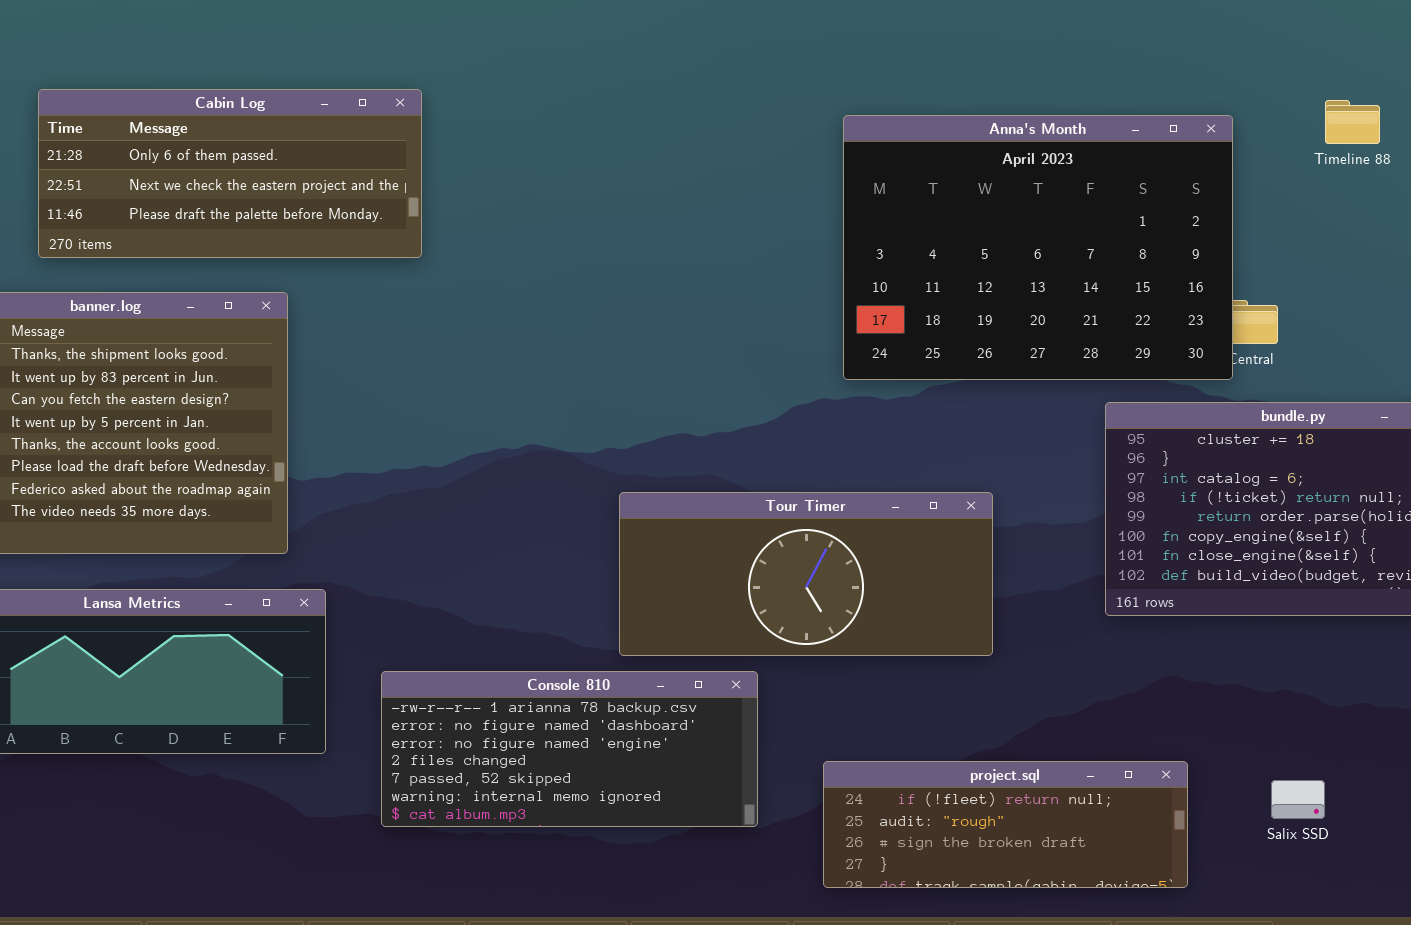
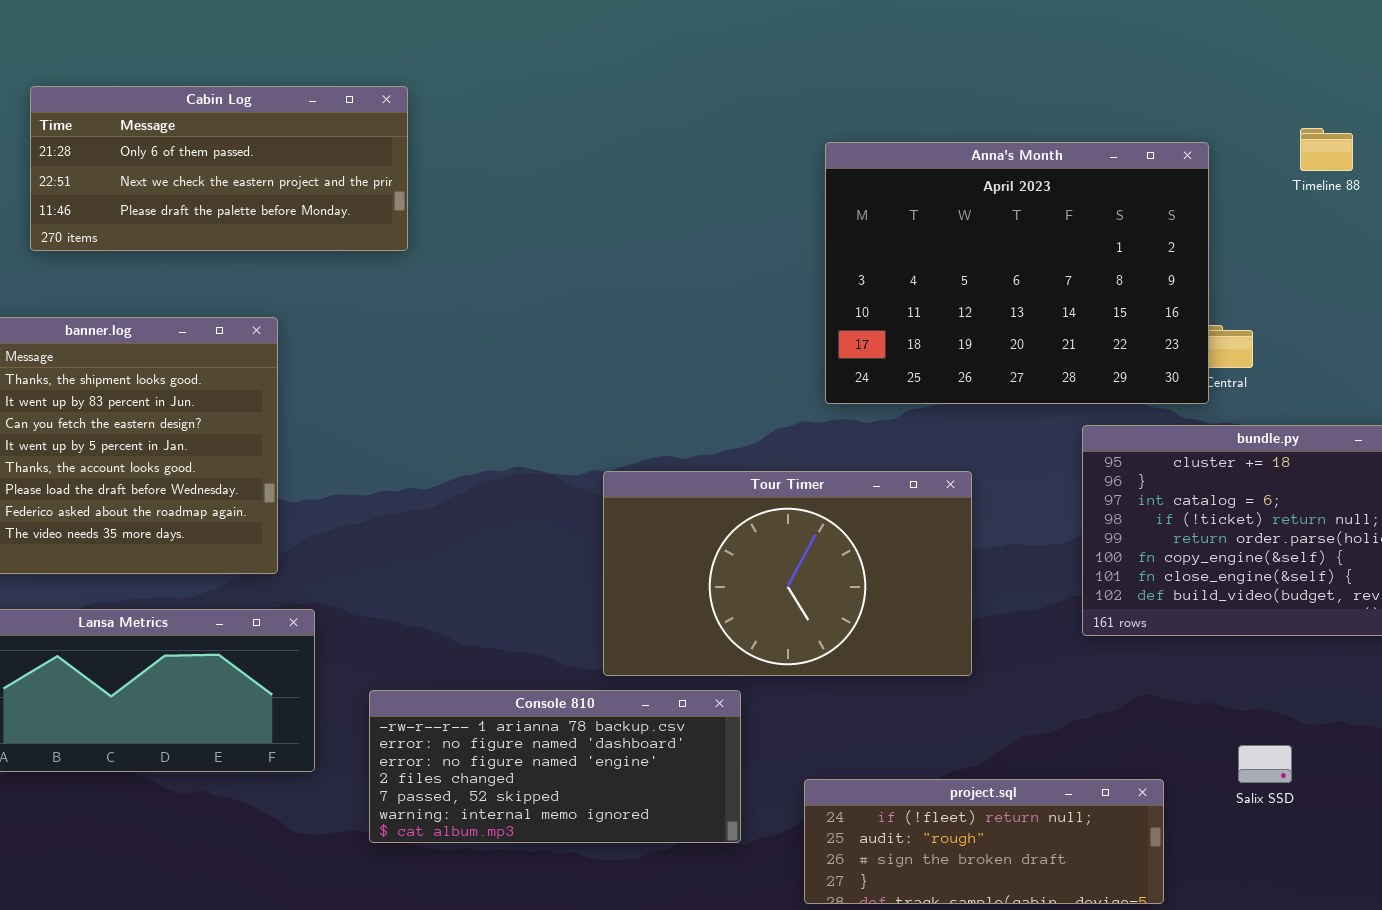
Cabin Log: [38,89,422,258] -> [30,86,408,251], moved
Tour Timer: [619,492,993,656] -> [603,471,972,676], resized
Salix SSD: [1271,780,1325,819] -> [1238,745,1292,783], moved

